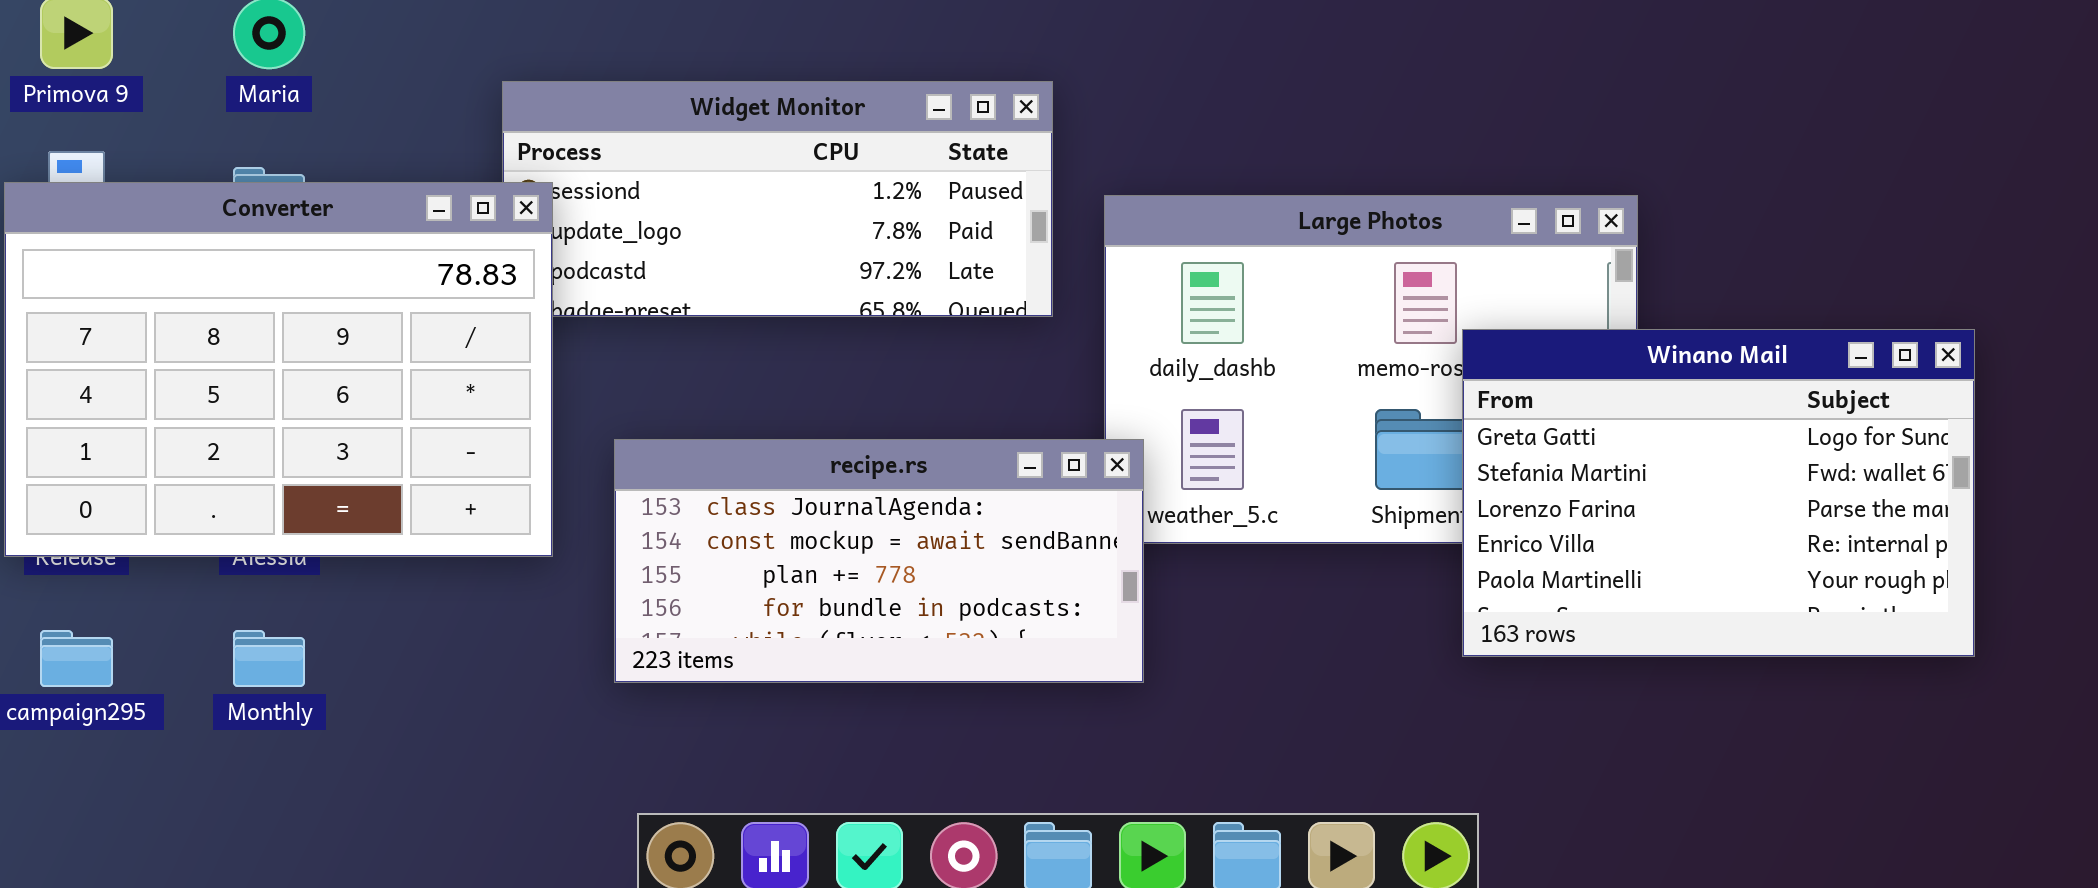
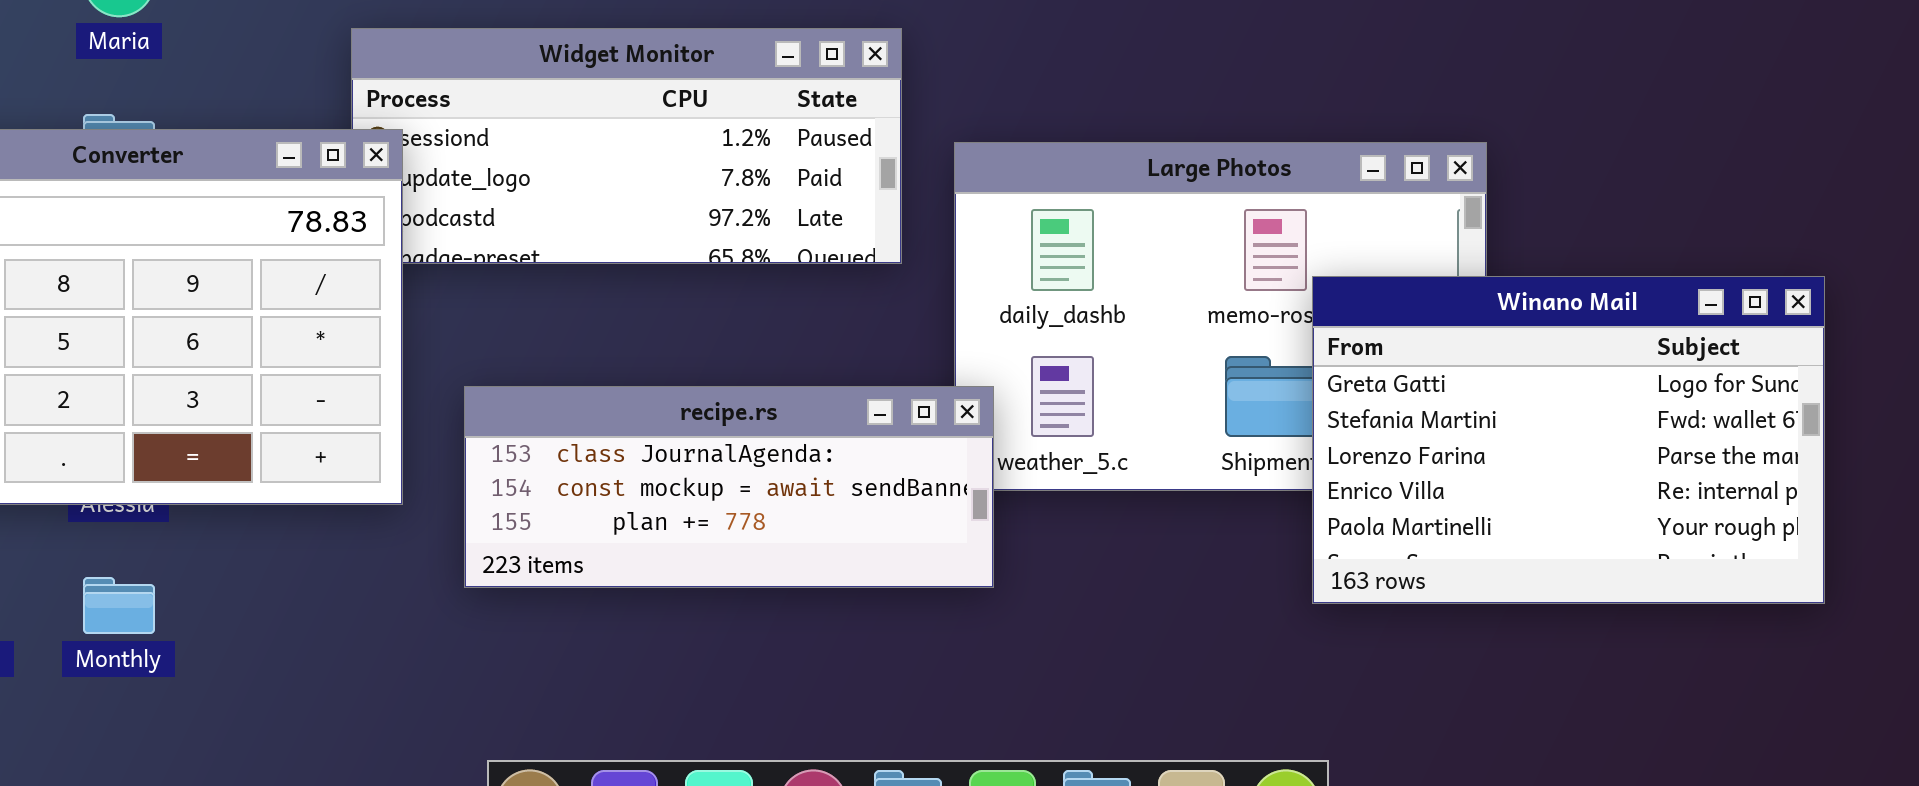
recipe.rs: [614,439,1144,683] -> [464,386,994,588], resized

